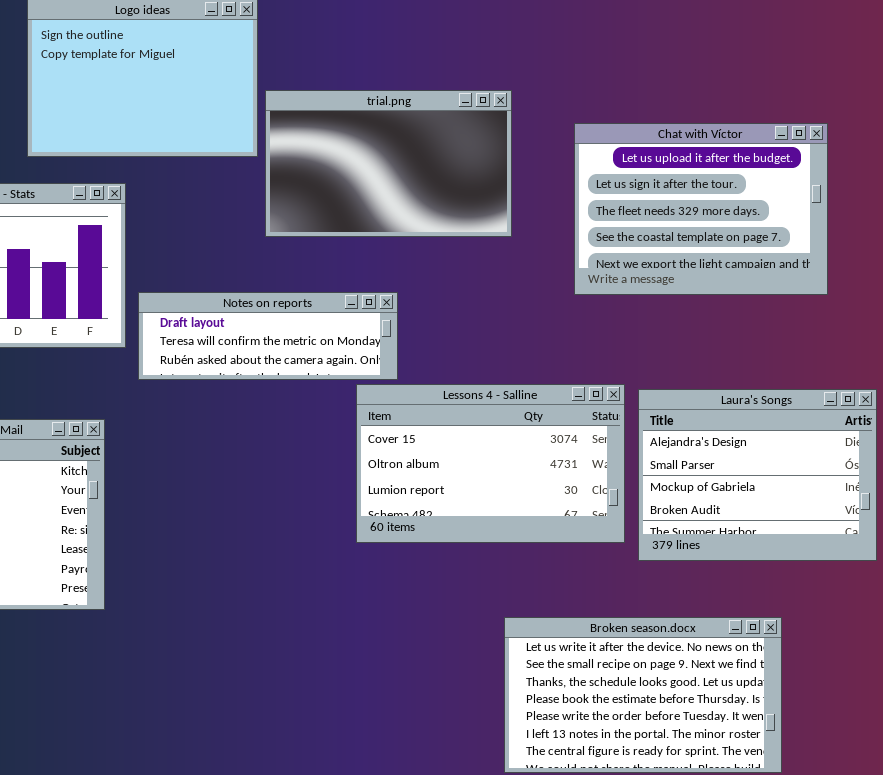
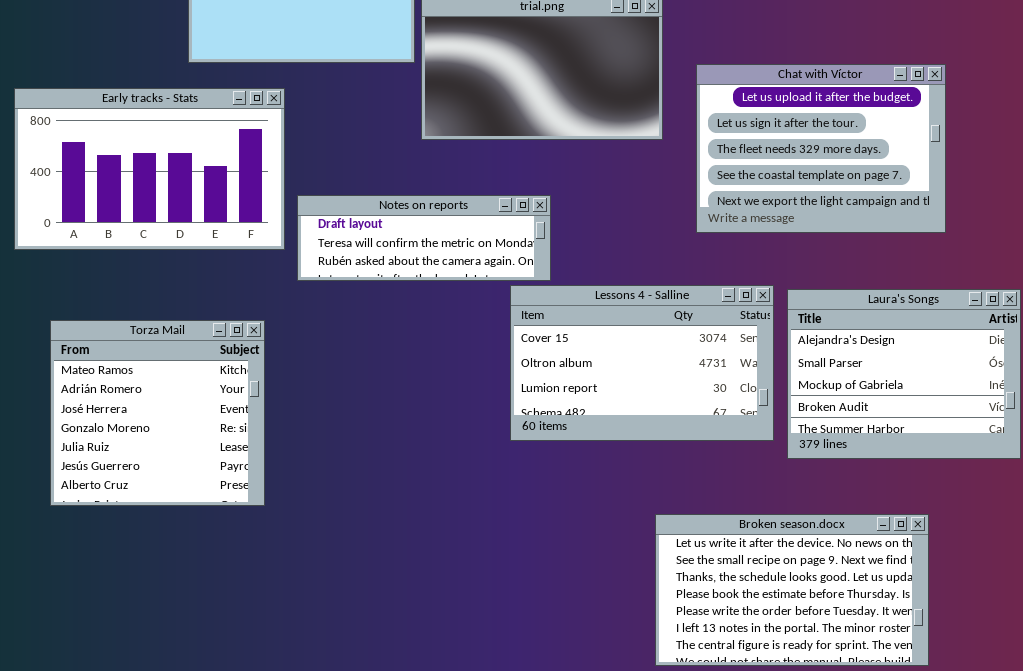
Chat with Víctor: [574,123,828,295] -> [696,64,946,233], moved

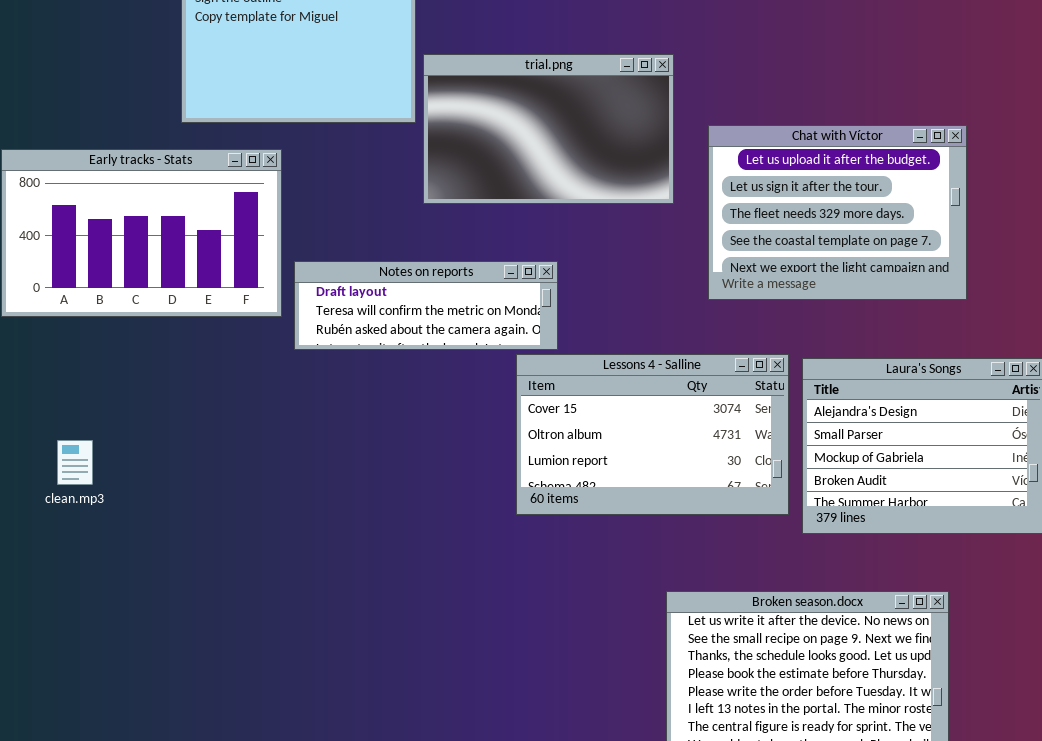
Torza Mail: [50,320,265,506] -> none, closed

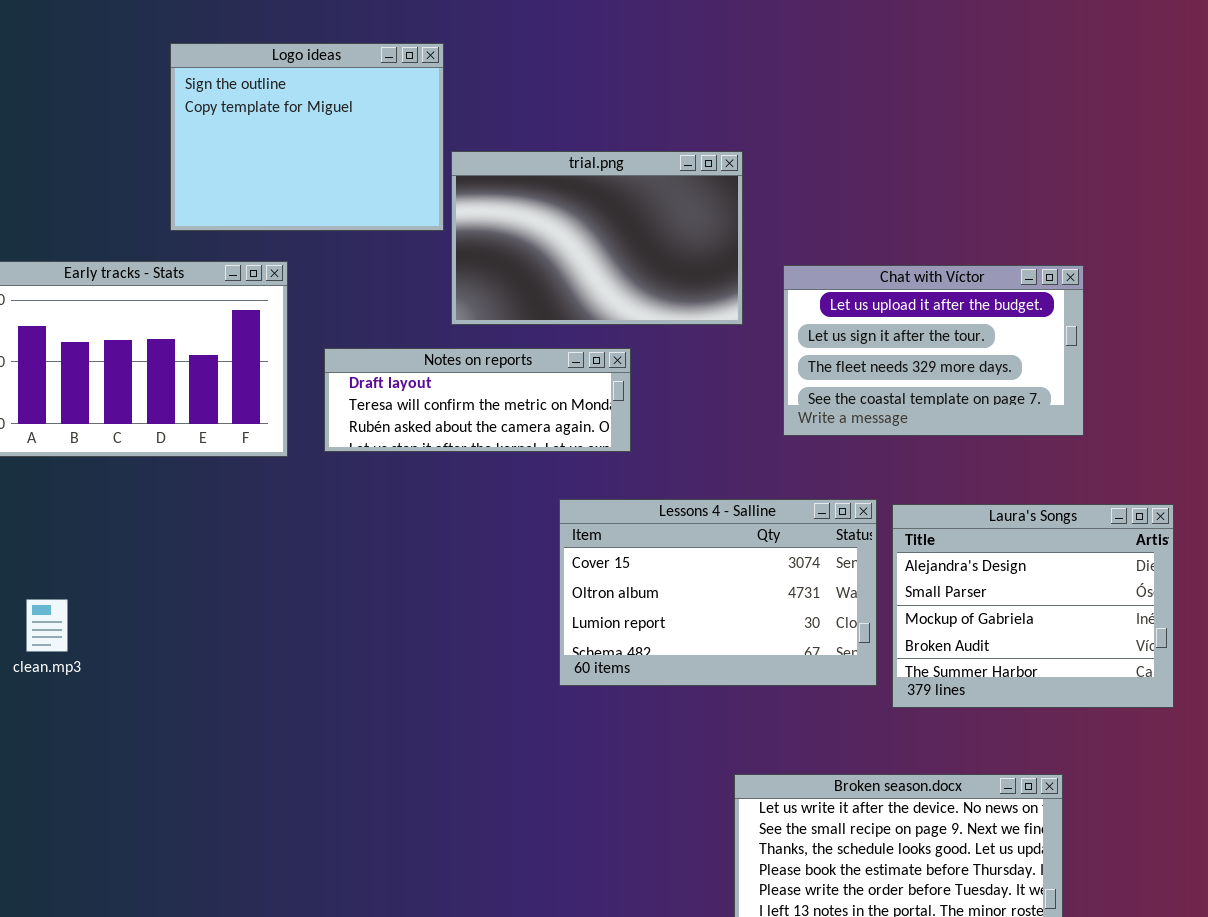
Chat with Víctor: [708,125,967,300] -> [783,265,1084,436], resized
Notes on reports: [294,261,558,350] -> [324,348,631,452], moved

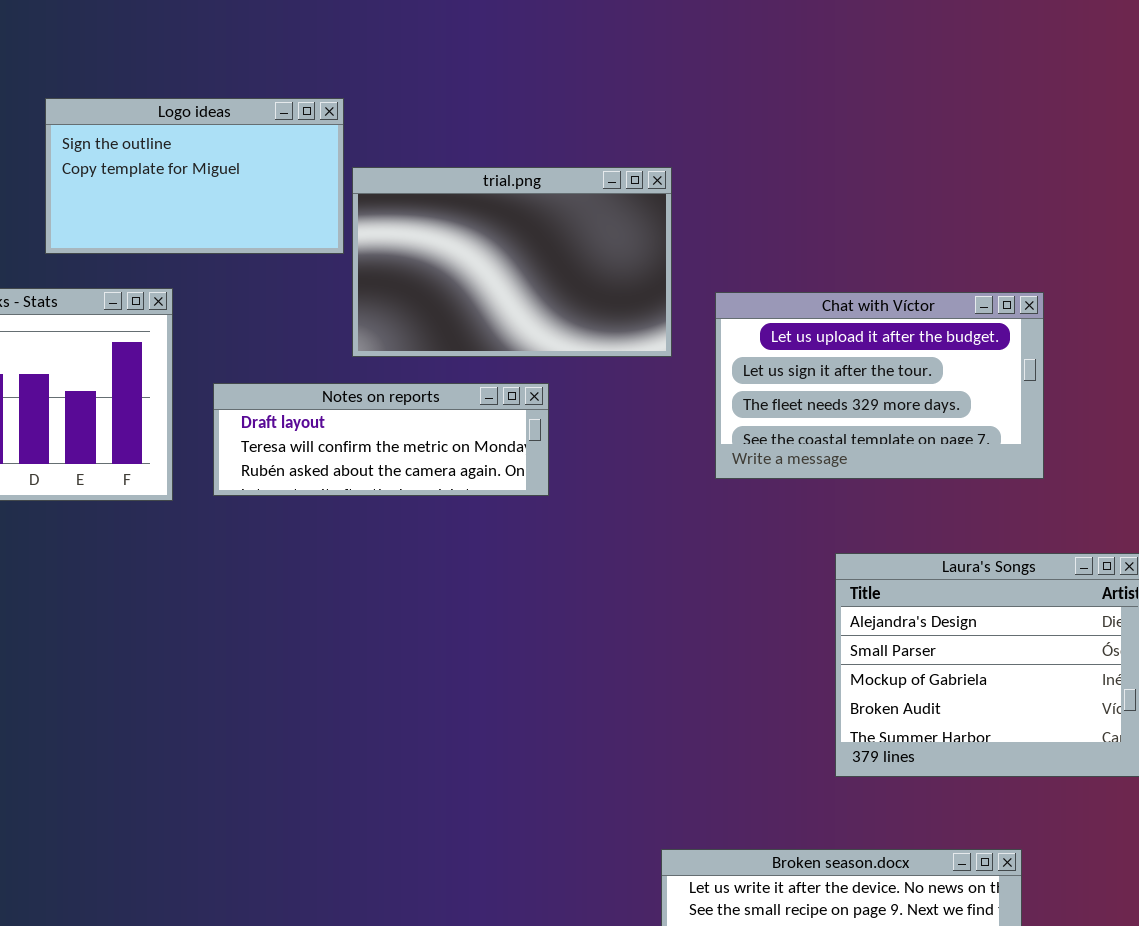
Logo ideas: [170,43,444,231] -> [45,98,344,254], resized
Lessons 4 - Salline: [559,499,877,686] -> none, closed

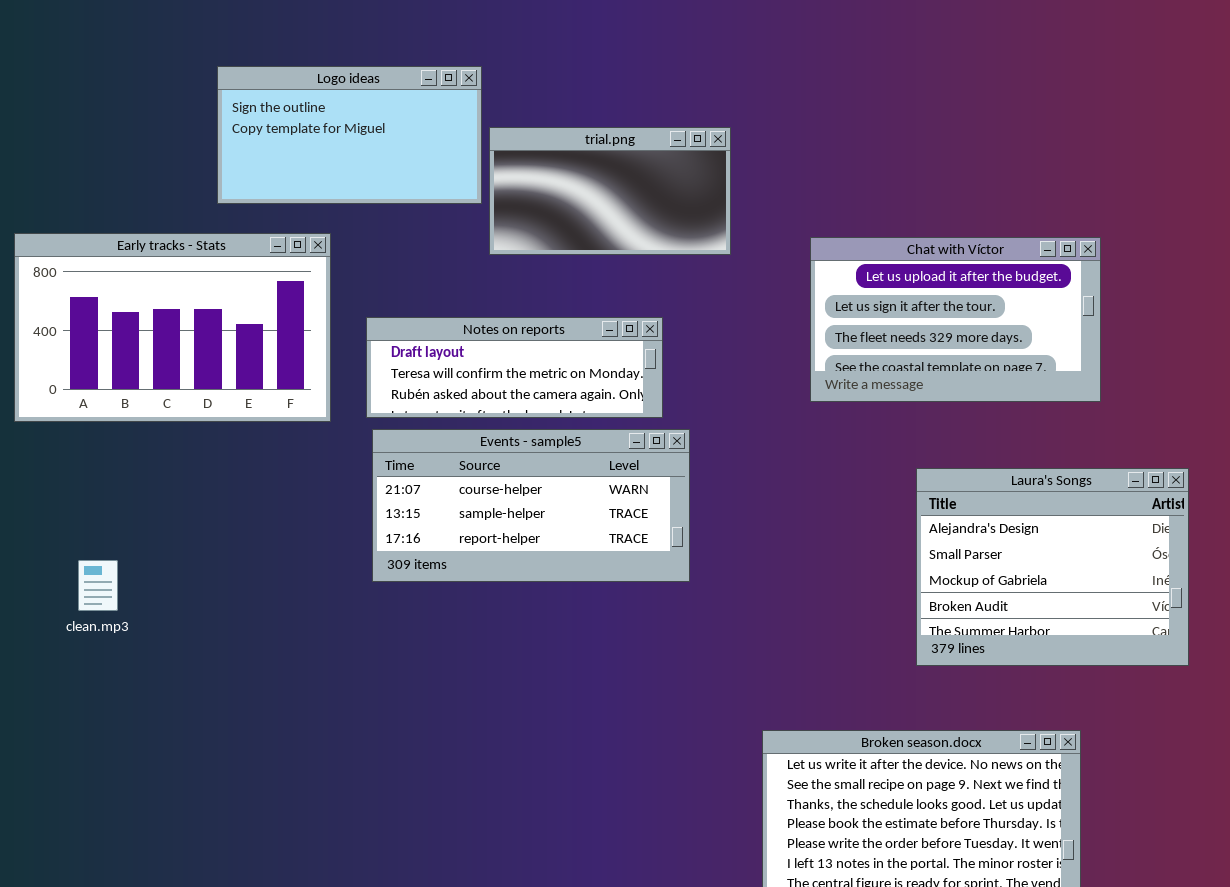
trial.png: [352,167,672,357] -> [489,127,731,255], resized
Events - sample5: none -> [372,429,690,582], opened

